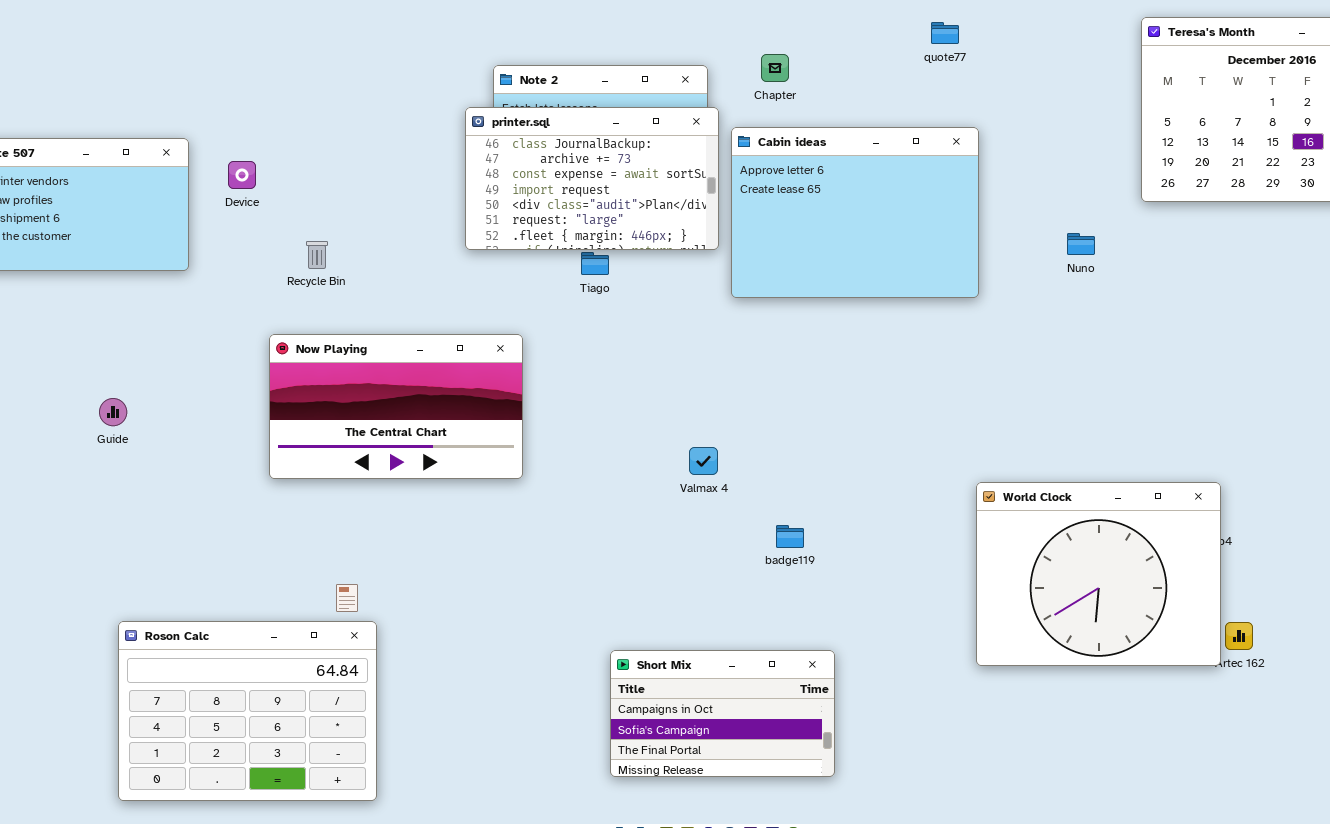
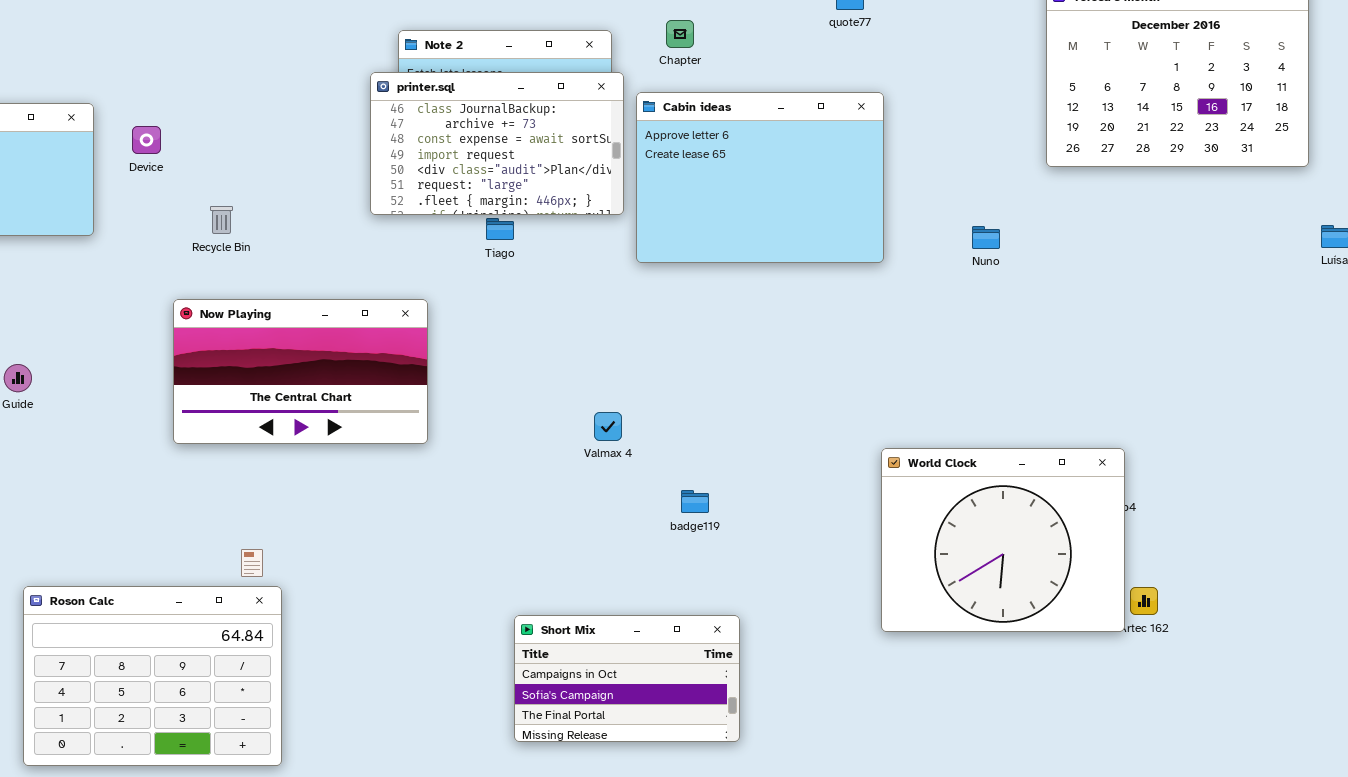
Nuno: [1067,233,1095,255] -> [972,226,1000,249], moved

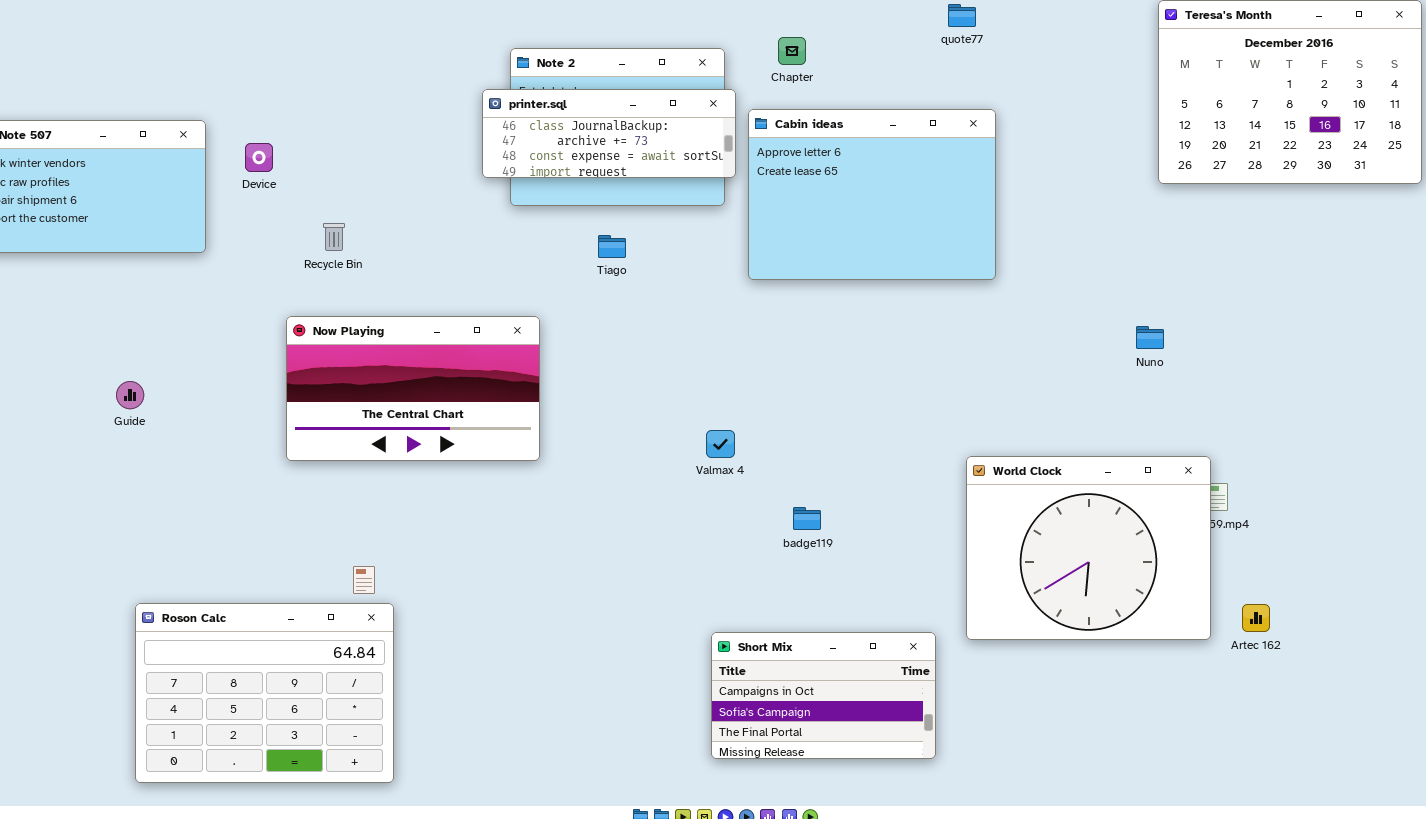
printer.sql: [370,72,624,215] -> [482,89,736,178], resized
Nuno: [972,226,1000,249] -> [1136,326,1164,349], moved
World Clock: [881,448,1125,632] -> [966,456,1211,640], moved
Short Mix: [514,615,740,742] -> [711,632,936,759], moved

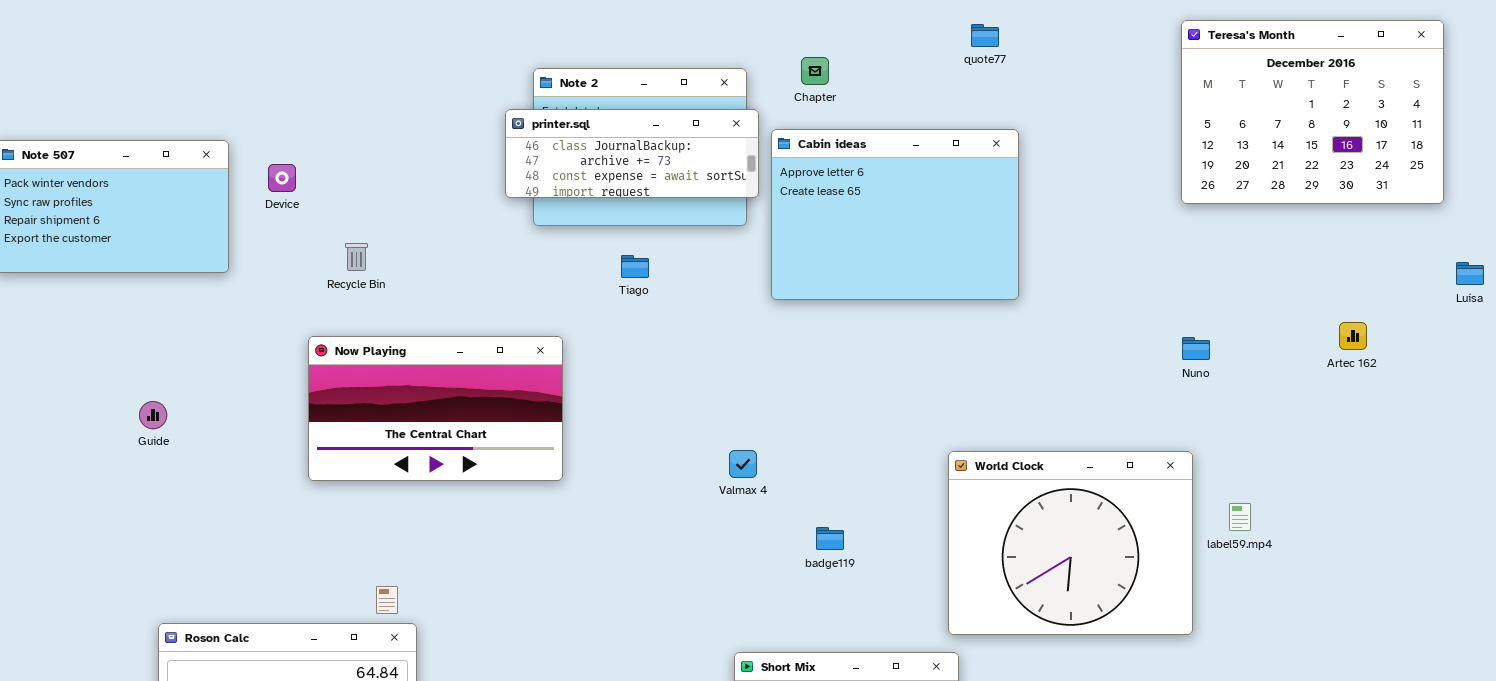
Nuno: [1136,326,1164,349] -> [1182,337,1210,360], moved
World Clock: [966,456,1211,640] -> [948,451,1193,635], moved
Artec 162: [1242,604,1270,632] -> [1339,322,1367,350], moved

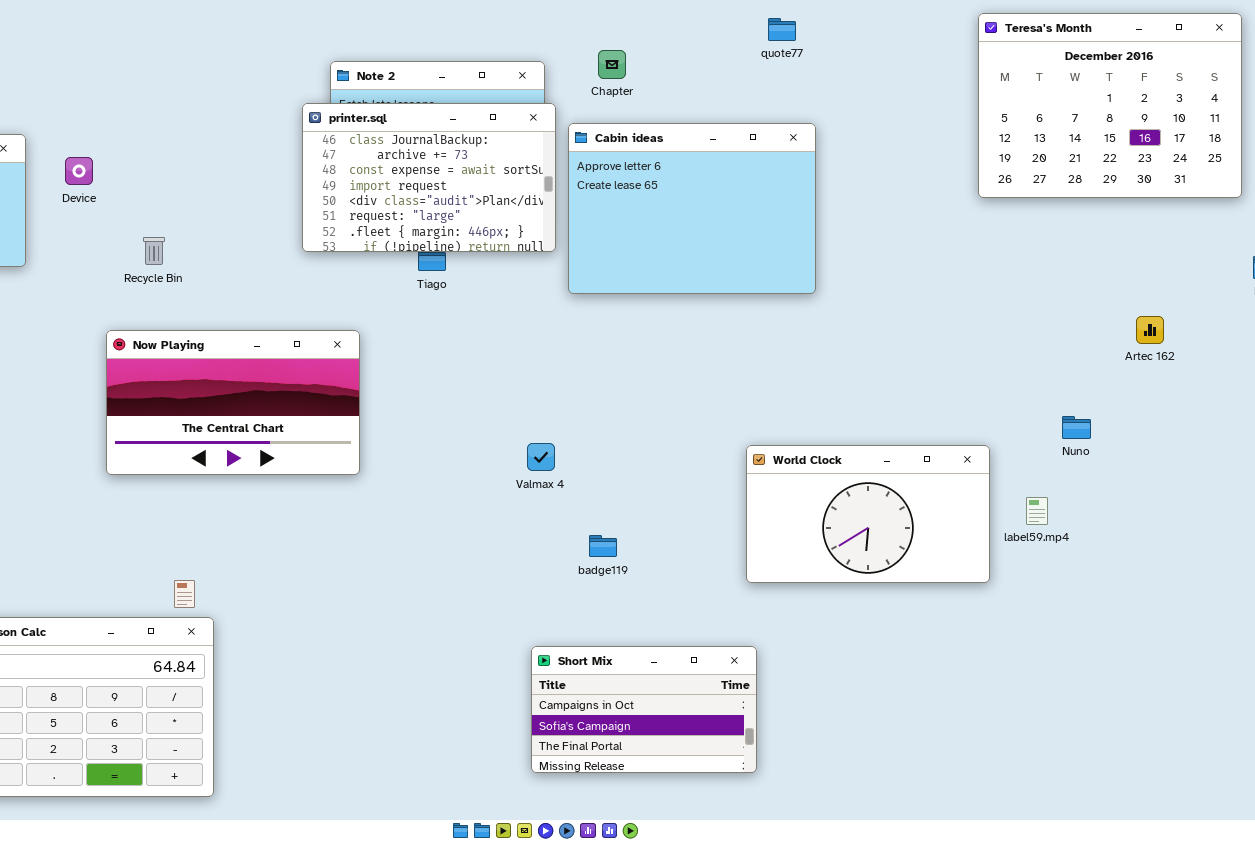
printer.sql: [505,109,759,198] -> [302,103,556,252], resized
Nuno: [1182,337,1210,360] -> [1062,416,1091,439], moved
World Clock: [948,451,1193,635] -> [746,445,990,583], resized
badge119: [816,527,844,550] -> [589,535,617,557], moved

